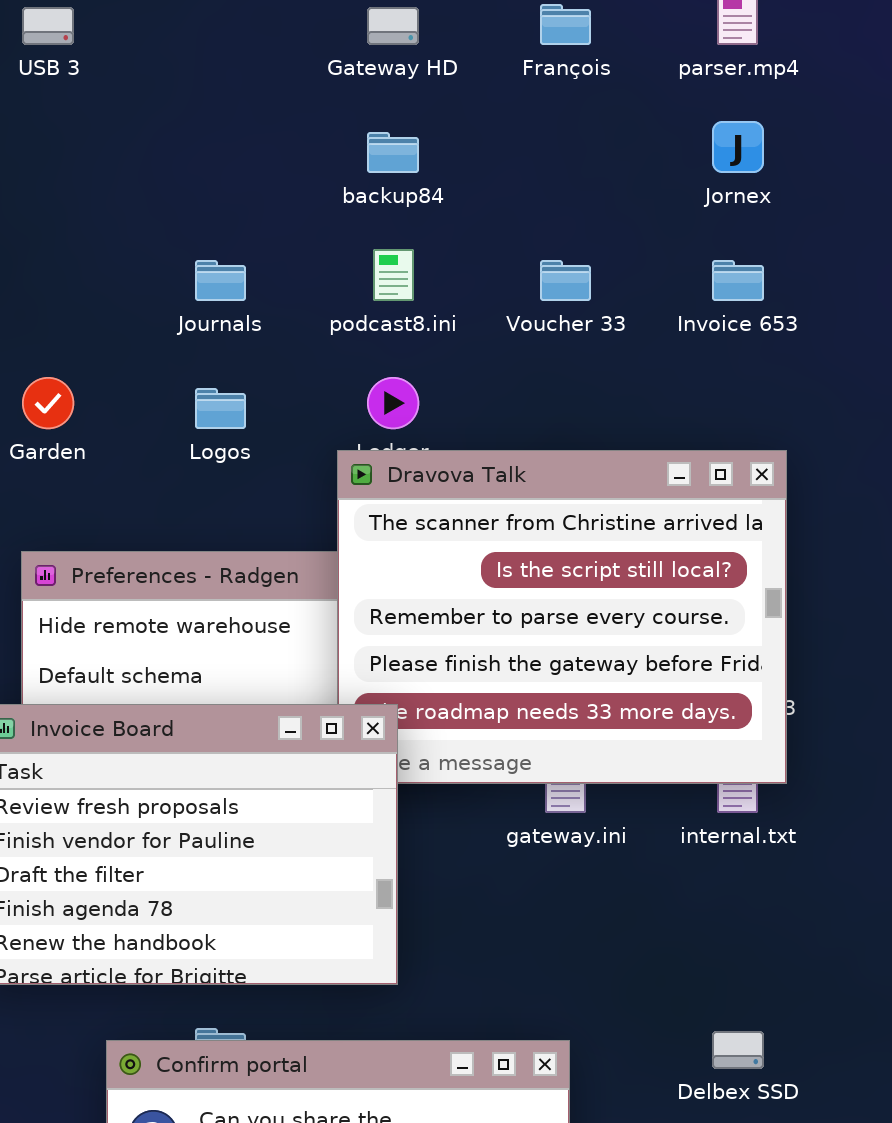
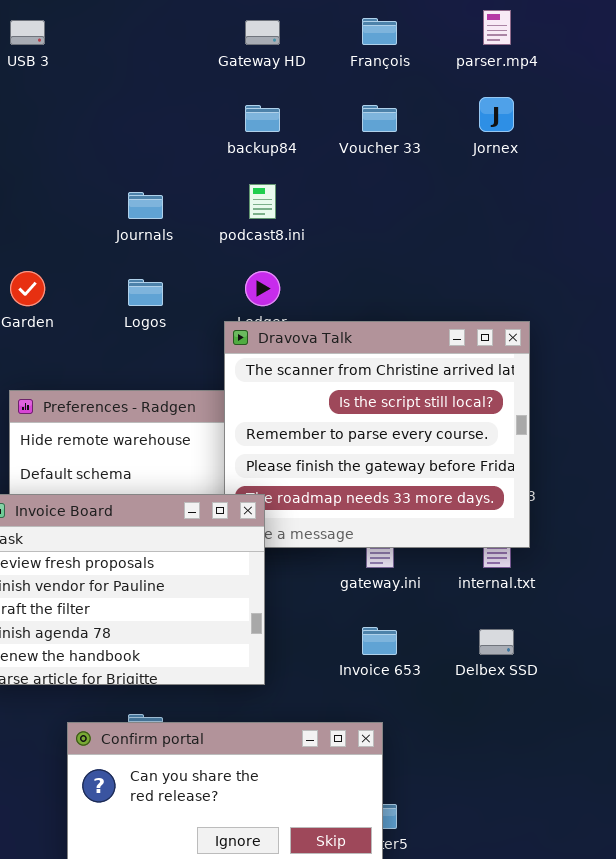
Voucher 33: [540,260,591,301] -> [362,105,397,132], moved
Invoice 653: [712,260,764,301] -> [362,627,397,655], moved
Delbex SSD: [712,1031,764,1069] -> [479,629,514,655], moved

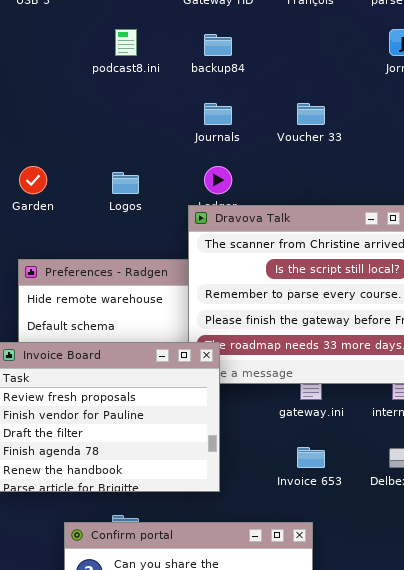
Voucher 33: [362,105,397,132] -> [297,103,325,125], moved
podcast8.ini: [249,184,276,219] -> [115,29,137,56], moved
Journals: [128,192,163,219] -> [204,103,232,125], moved

